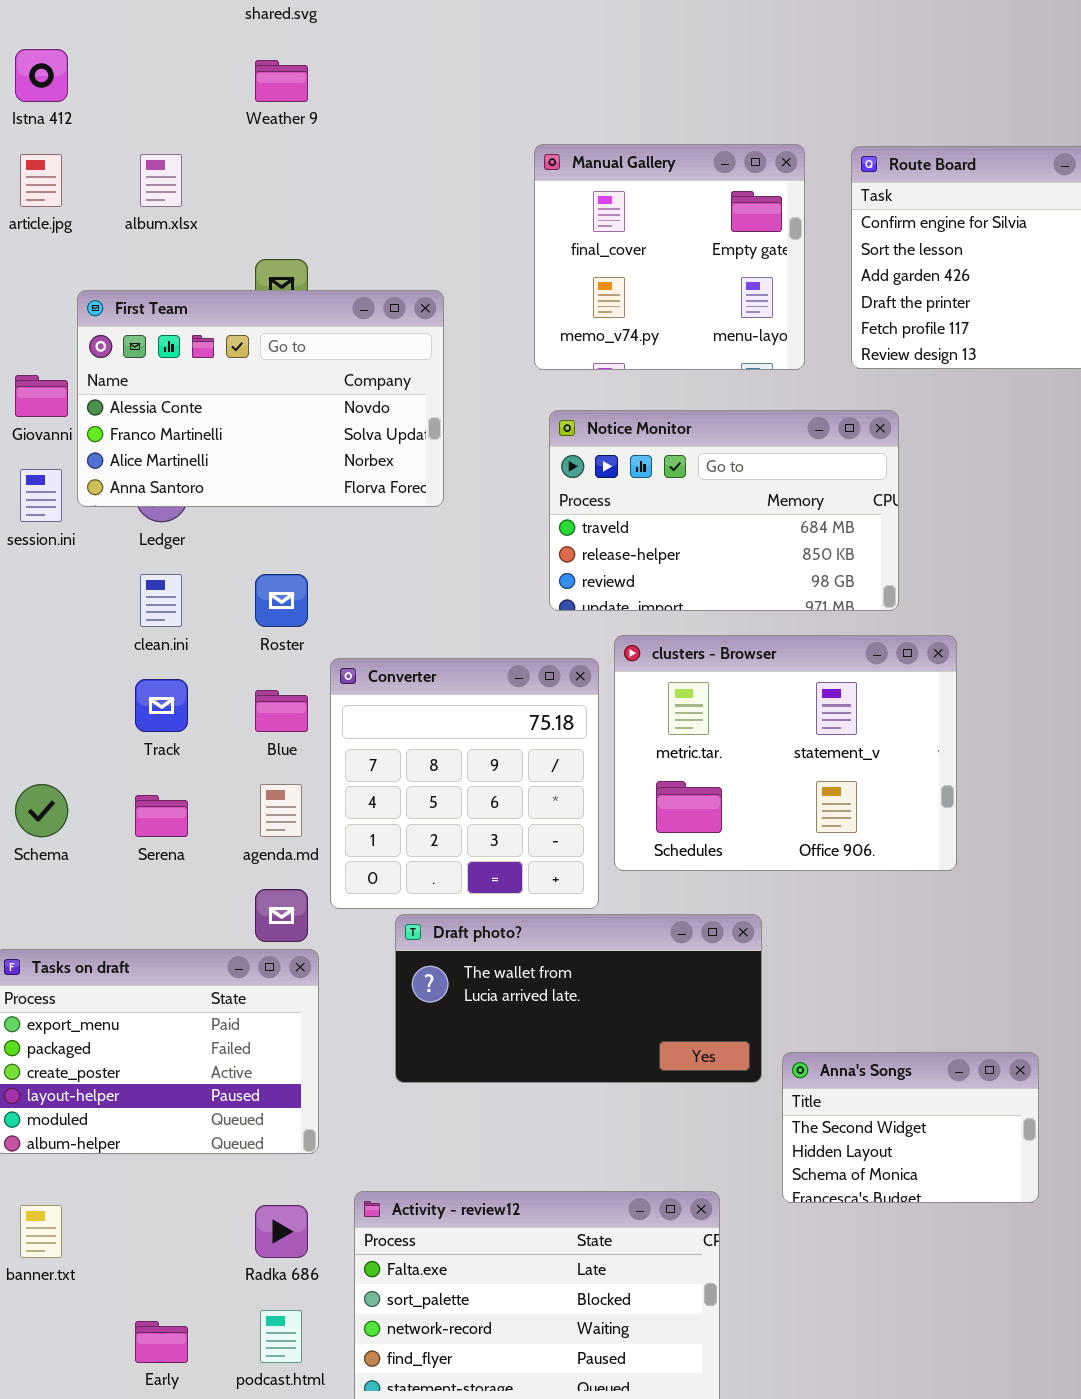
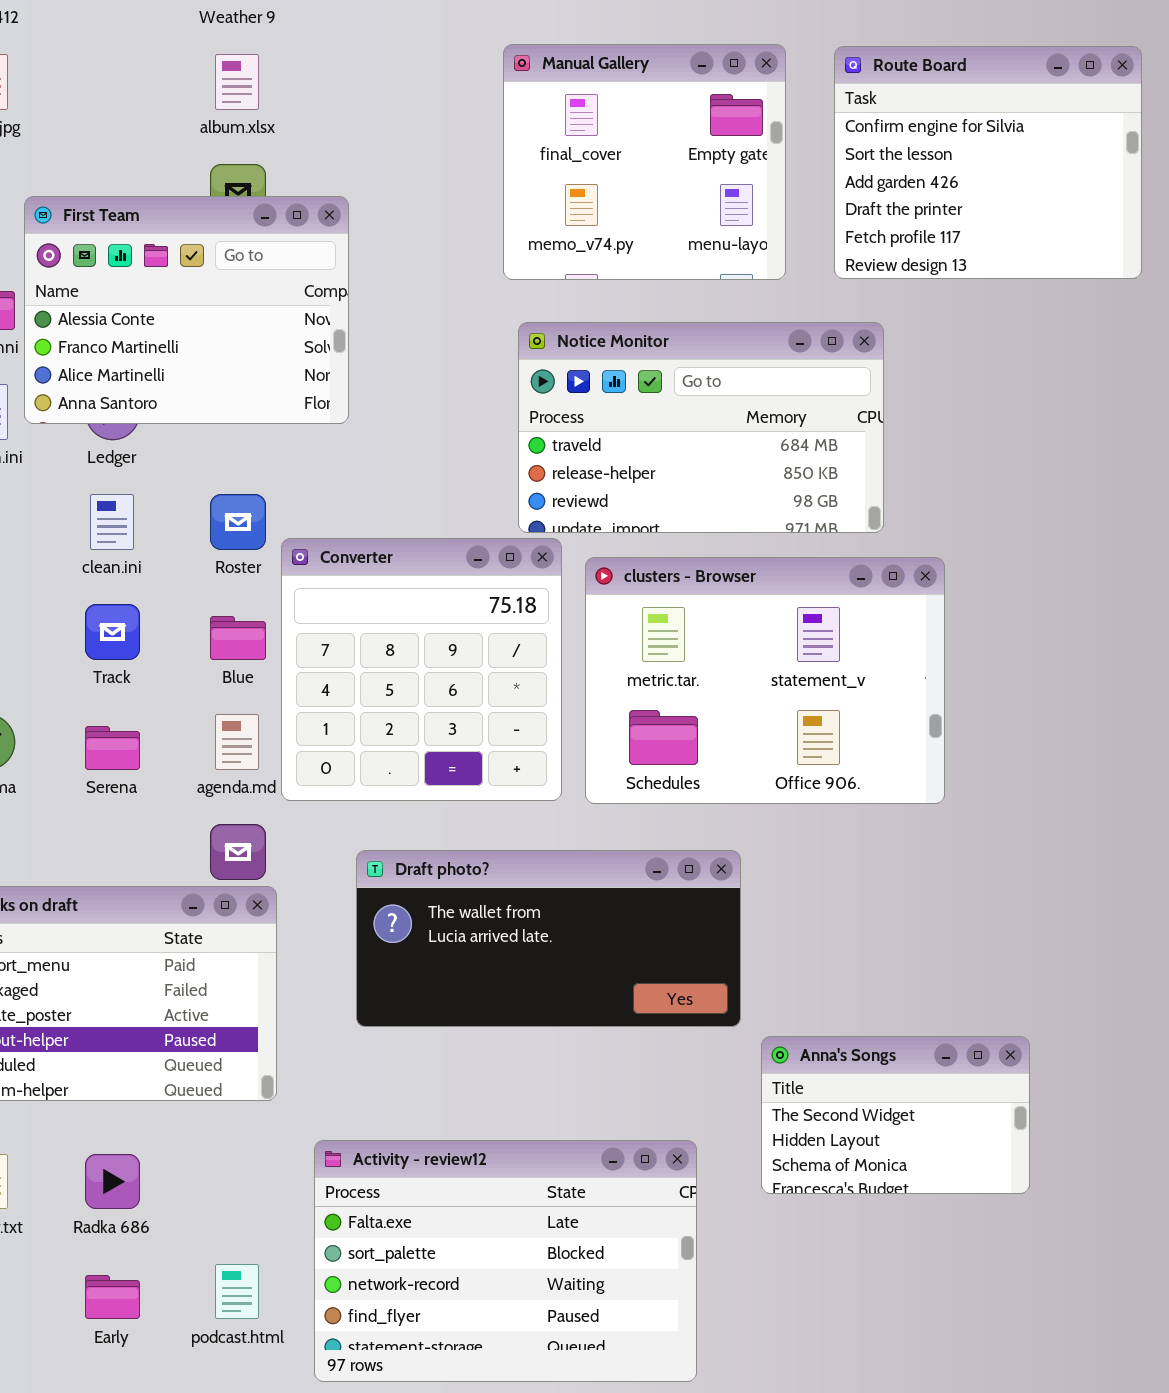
album.xlsx: [140,154,182,207] -> [215,54,259,110], moved
First Team: [77,290,444,507] -> [24,196,349,424], resized
Converter: [330,658,599,909] -> [281,538,562,801], moved
Anna's Songs: [782,1052,1039,1203] -> [761,1036,1030,1194], moved
Radka 686: [255,1205,308,1258] -> [85,1154,140,1209], moved

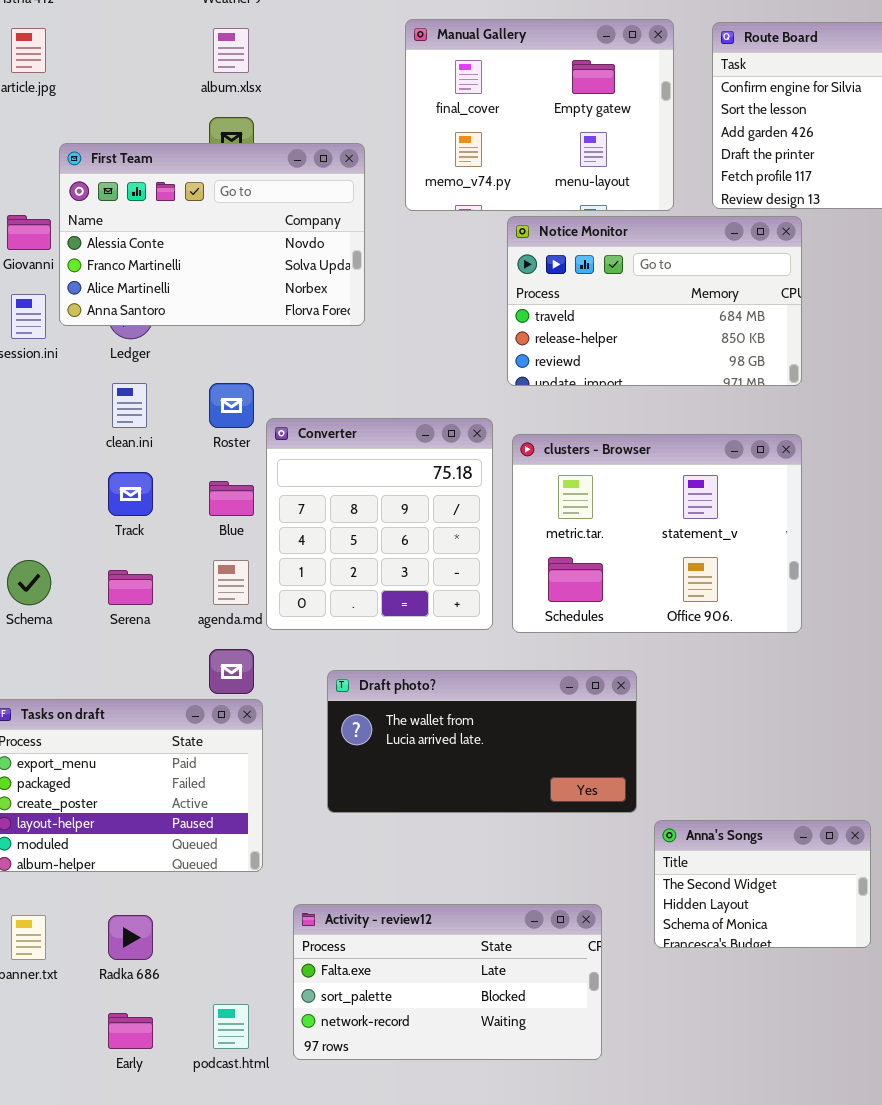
Manual Gallery: [503,44,786,280] -> [405,19,674,211], resized
First Team: [24,196,349,424] -> [59,143,365,326], resized
Notice Monitor: [518,322,884,533] -> [507,216,802,386], moved
Activity - review12: [314,1140,697,1382] -> [293,904,602,1060], resized

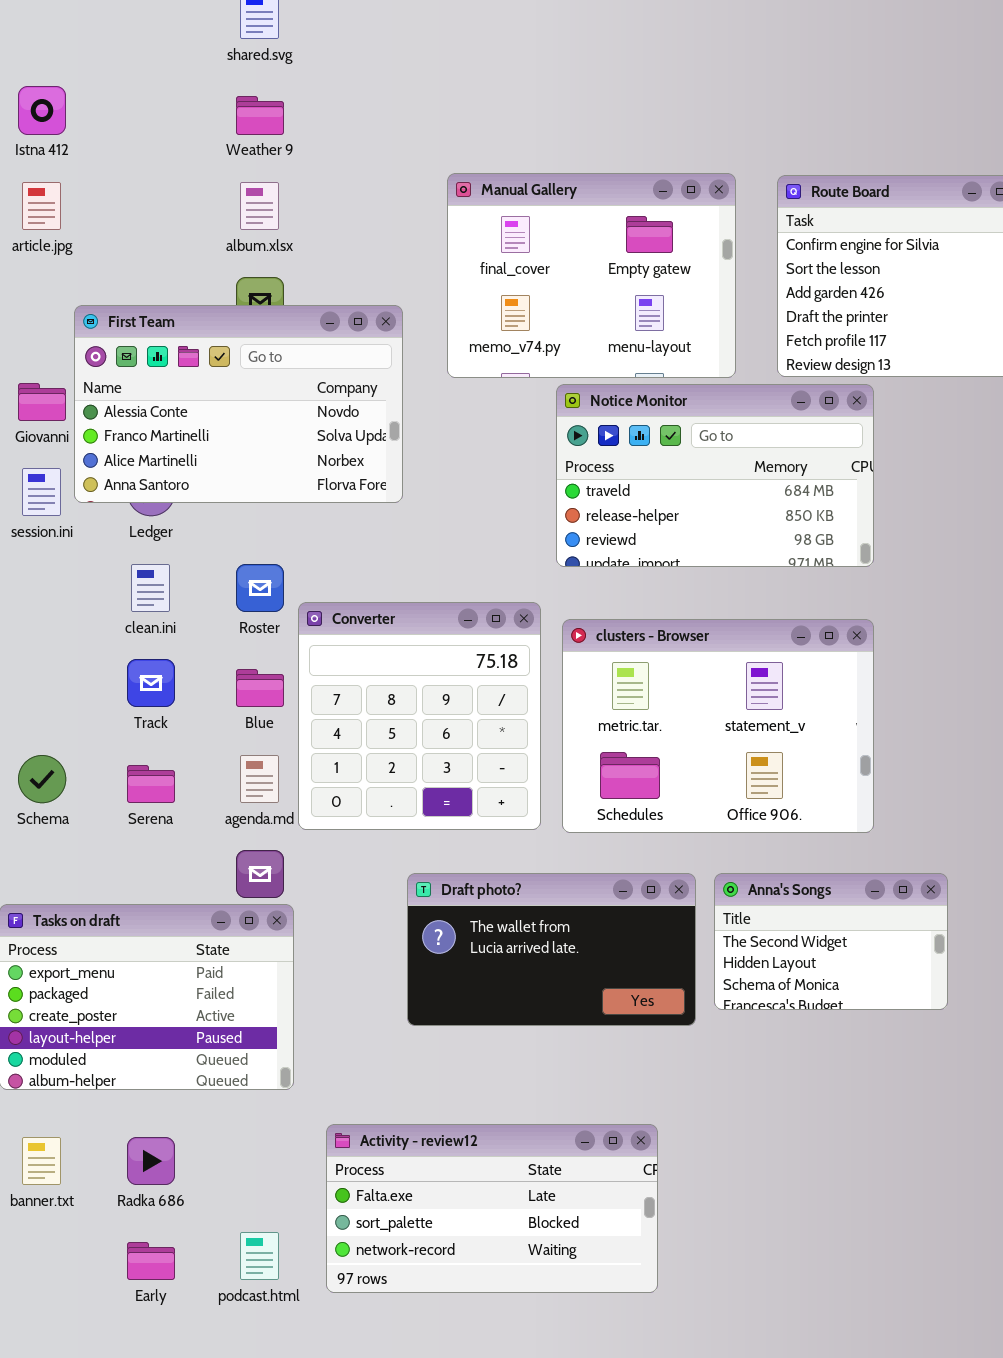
Draft photo?: [327,670,637,813] -> [407,873,696,1026], resized
Anna's Songs: [654,820,871,948] -> [714,873,948,1010], moved

